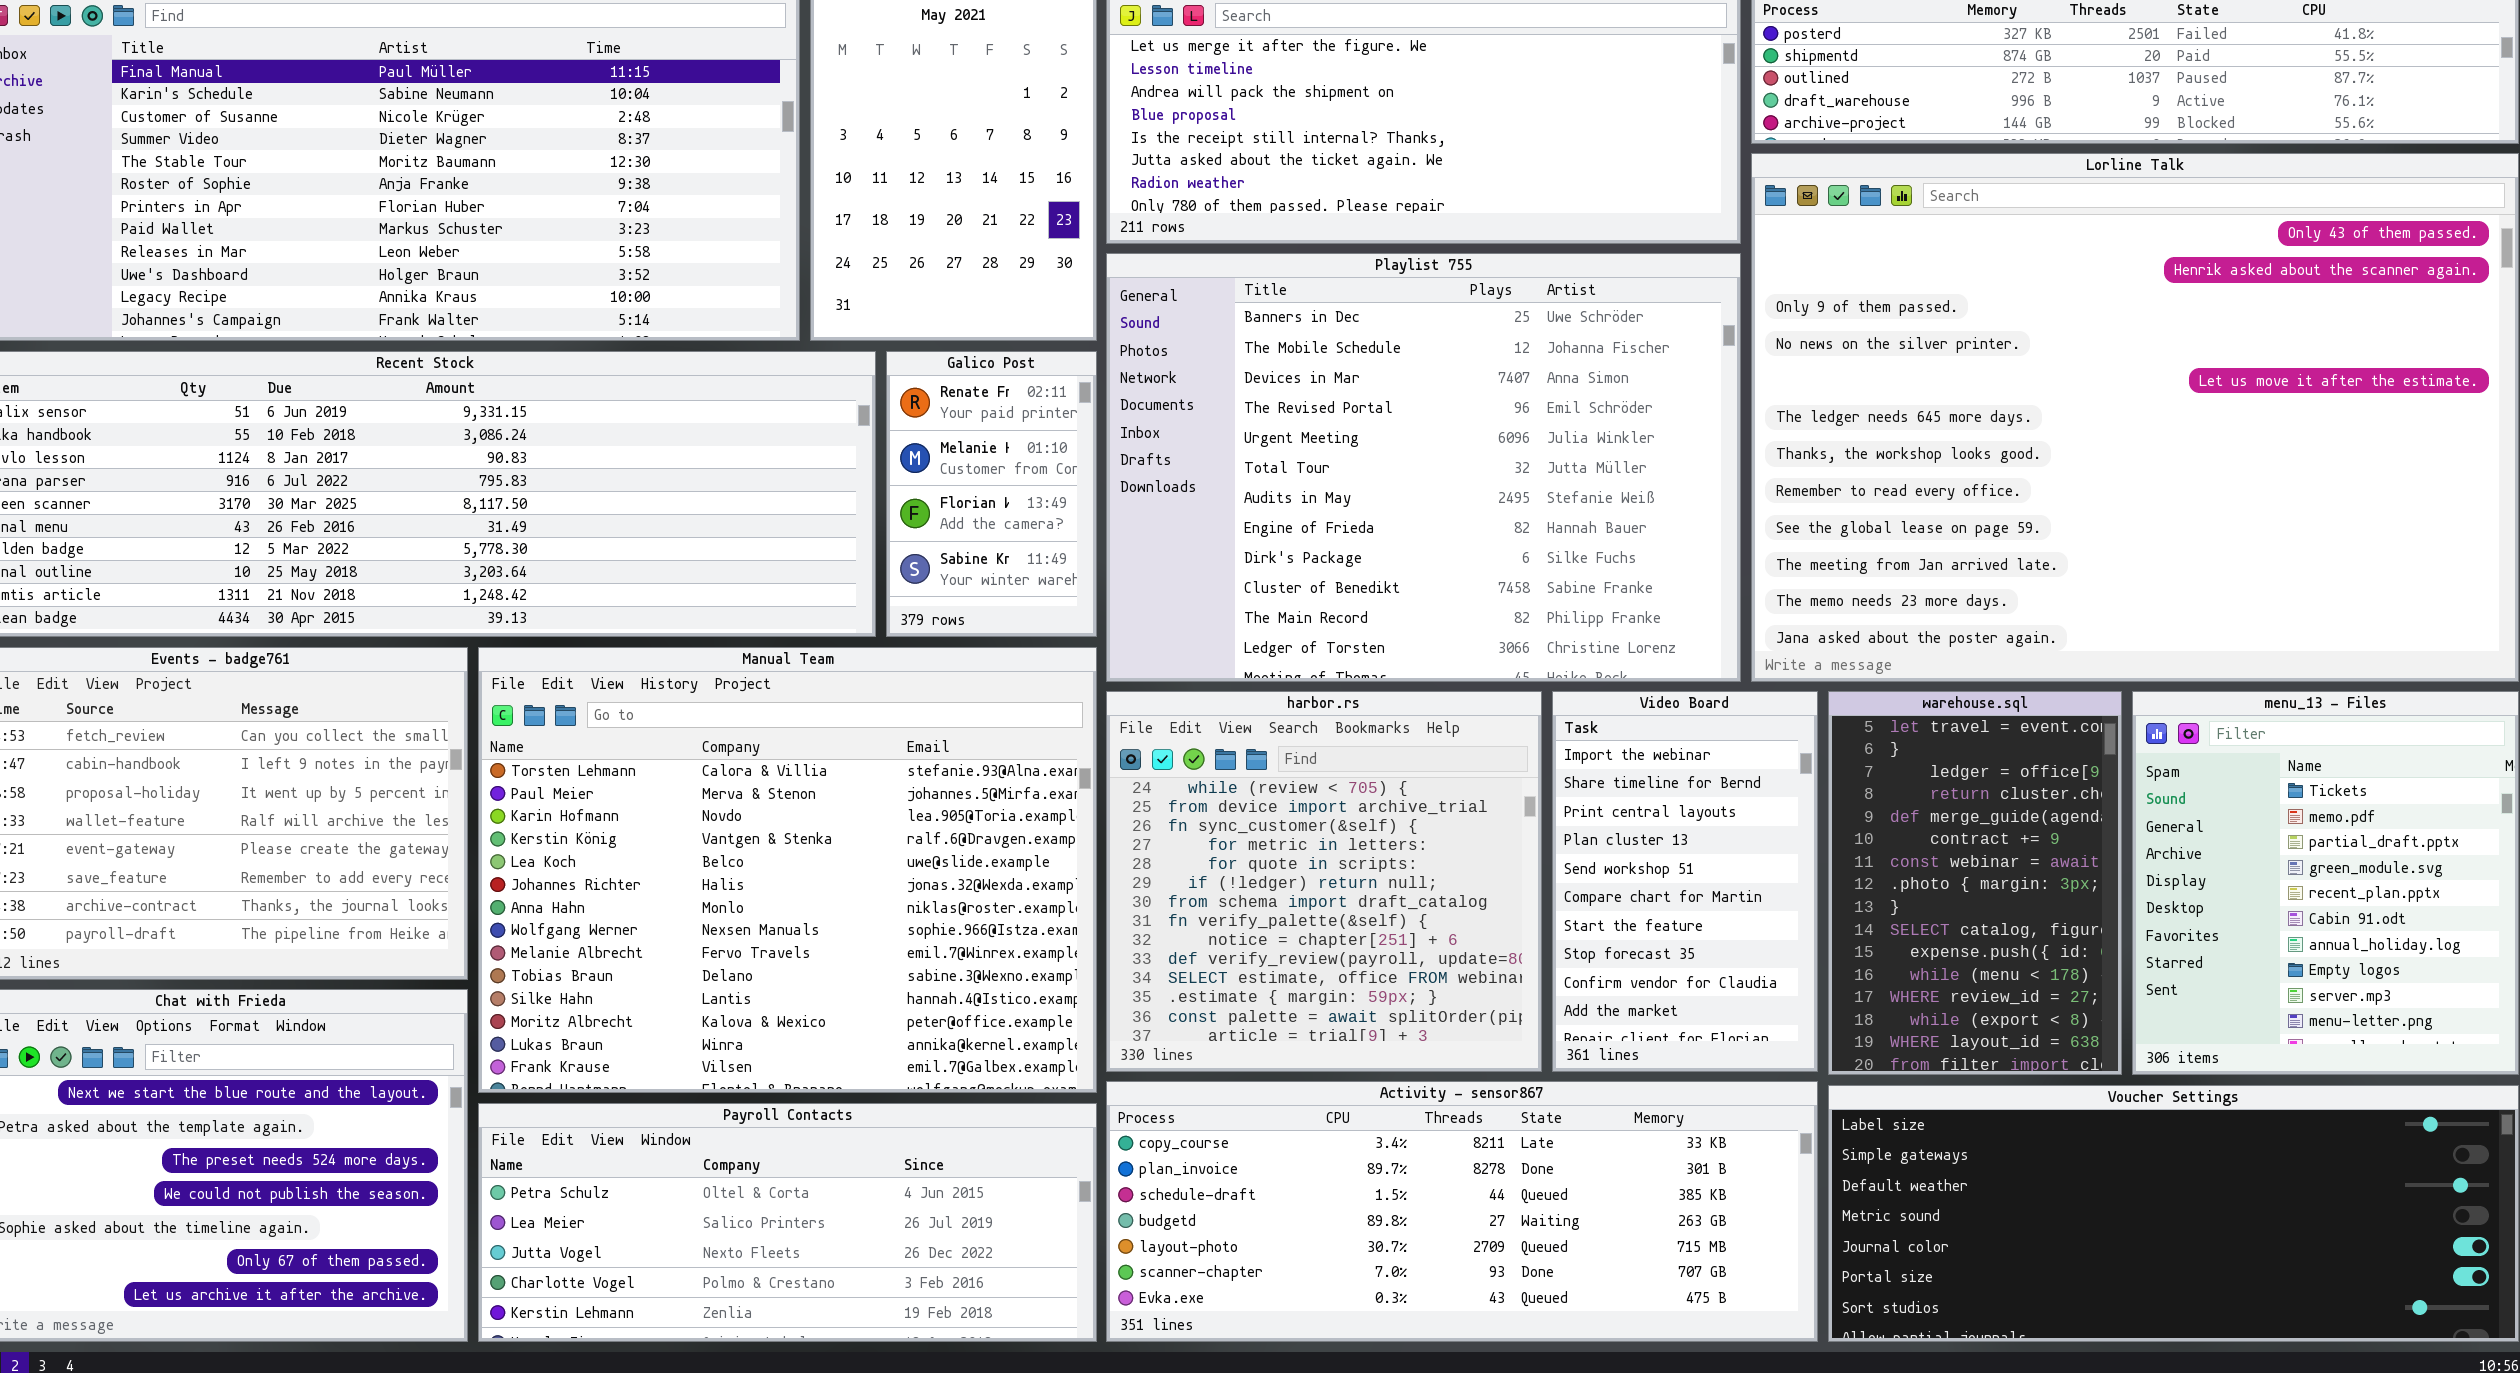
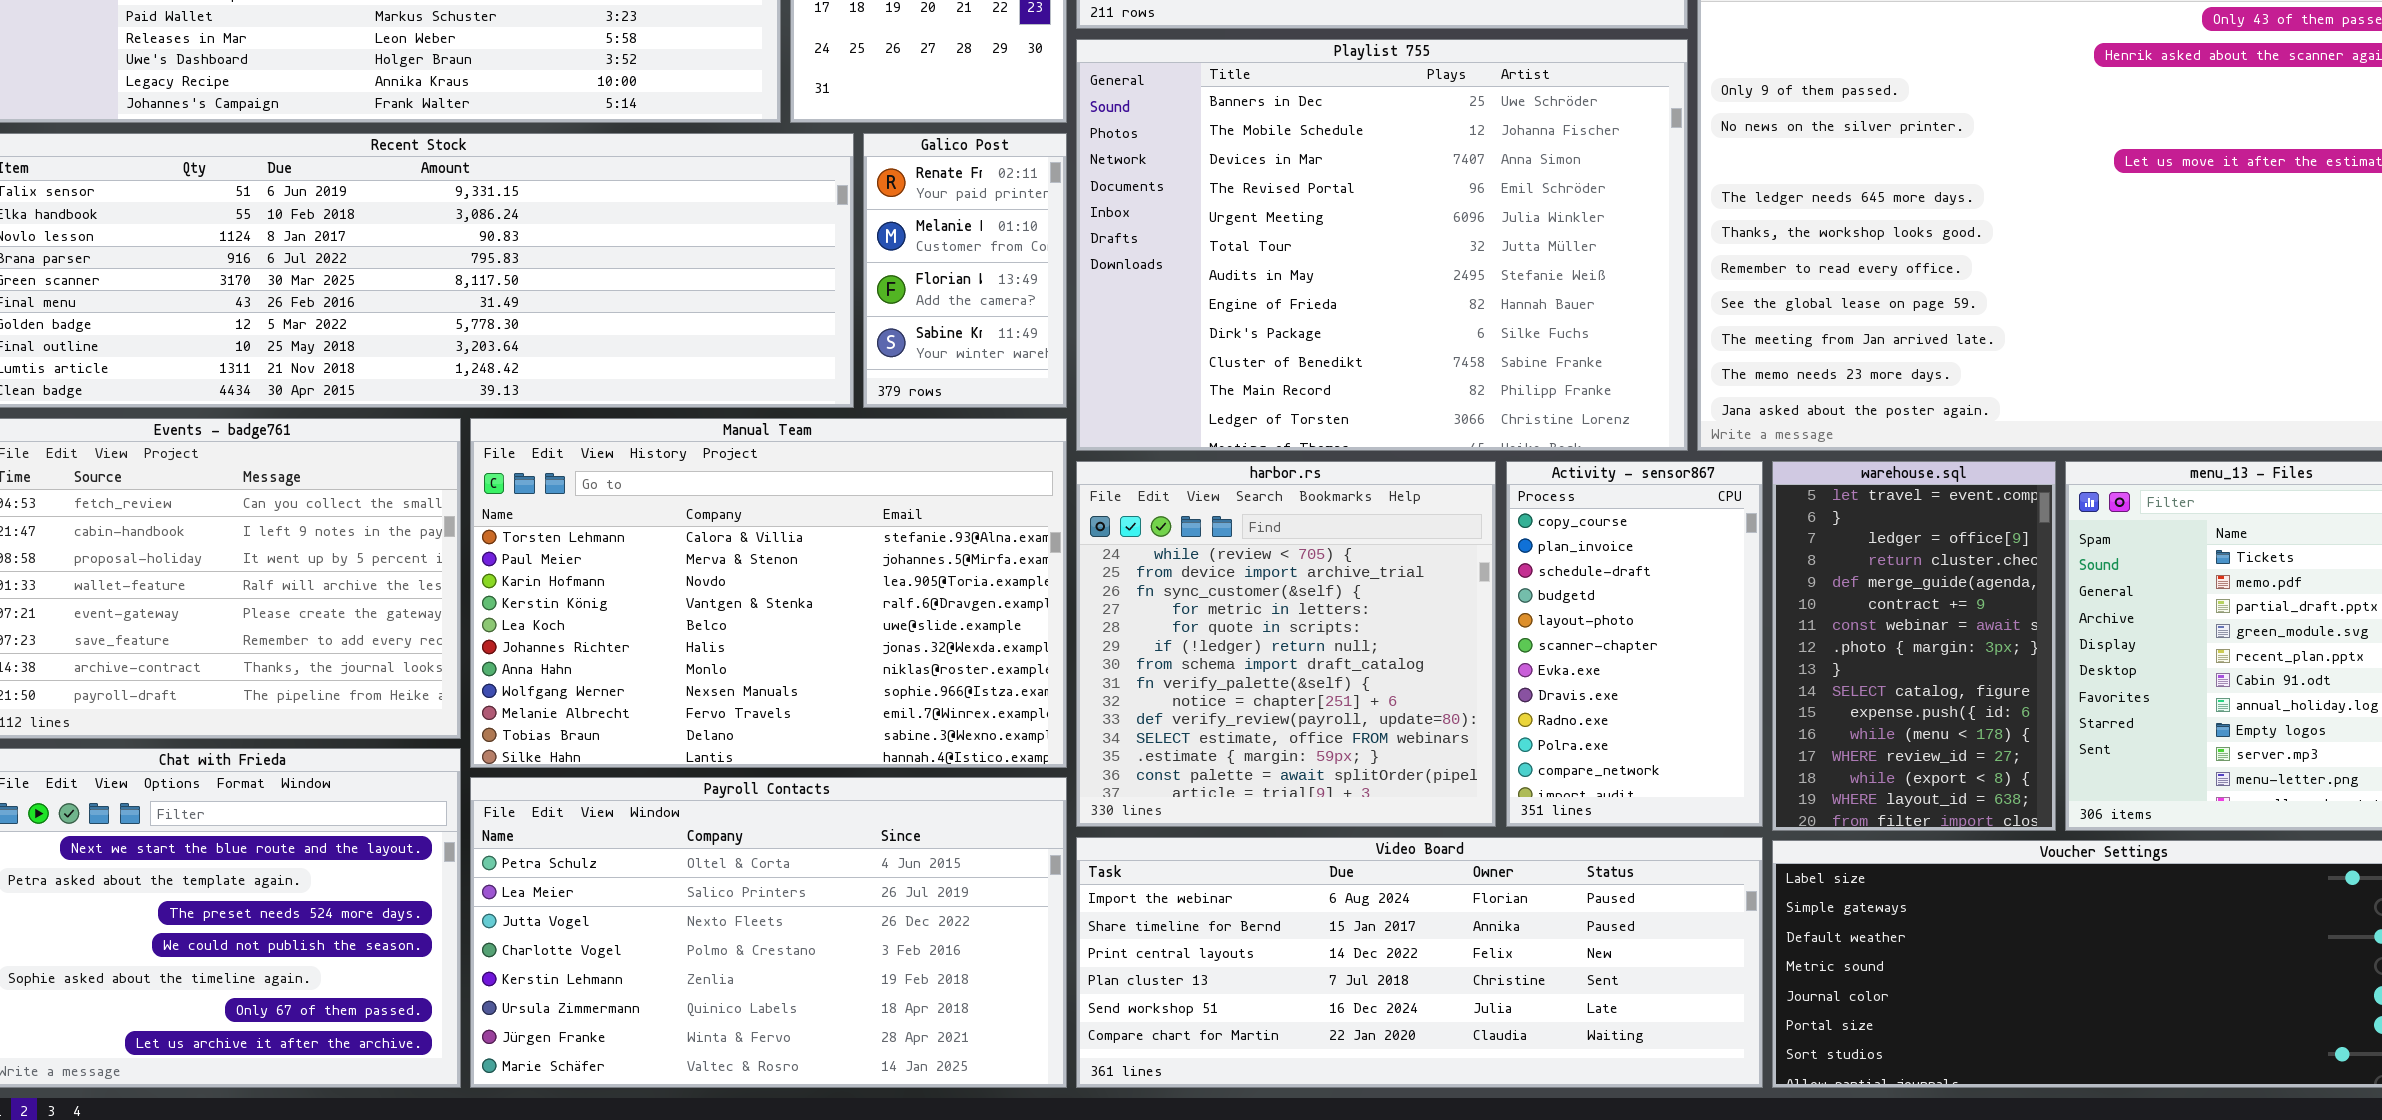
Manual Team: [478,647,1097,1093] -> [470,418,1067,768], resized
Video Board: [1552,691,1818,1072] -> [1076,837,1763,1088], moved, resized
Activity - sensor867: [1106,1081,1818,1342] -> [1506,461,1763,827], moved, resized
Payroll Contacts: [478,1103,1097,1342] -> [470,777,1067,1088], resized

